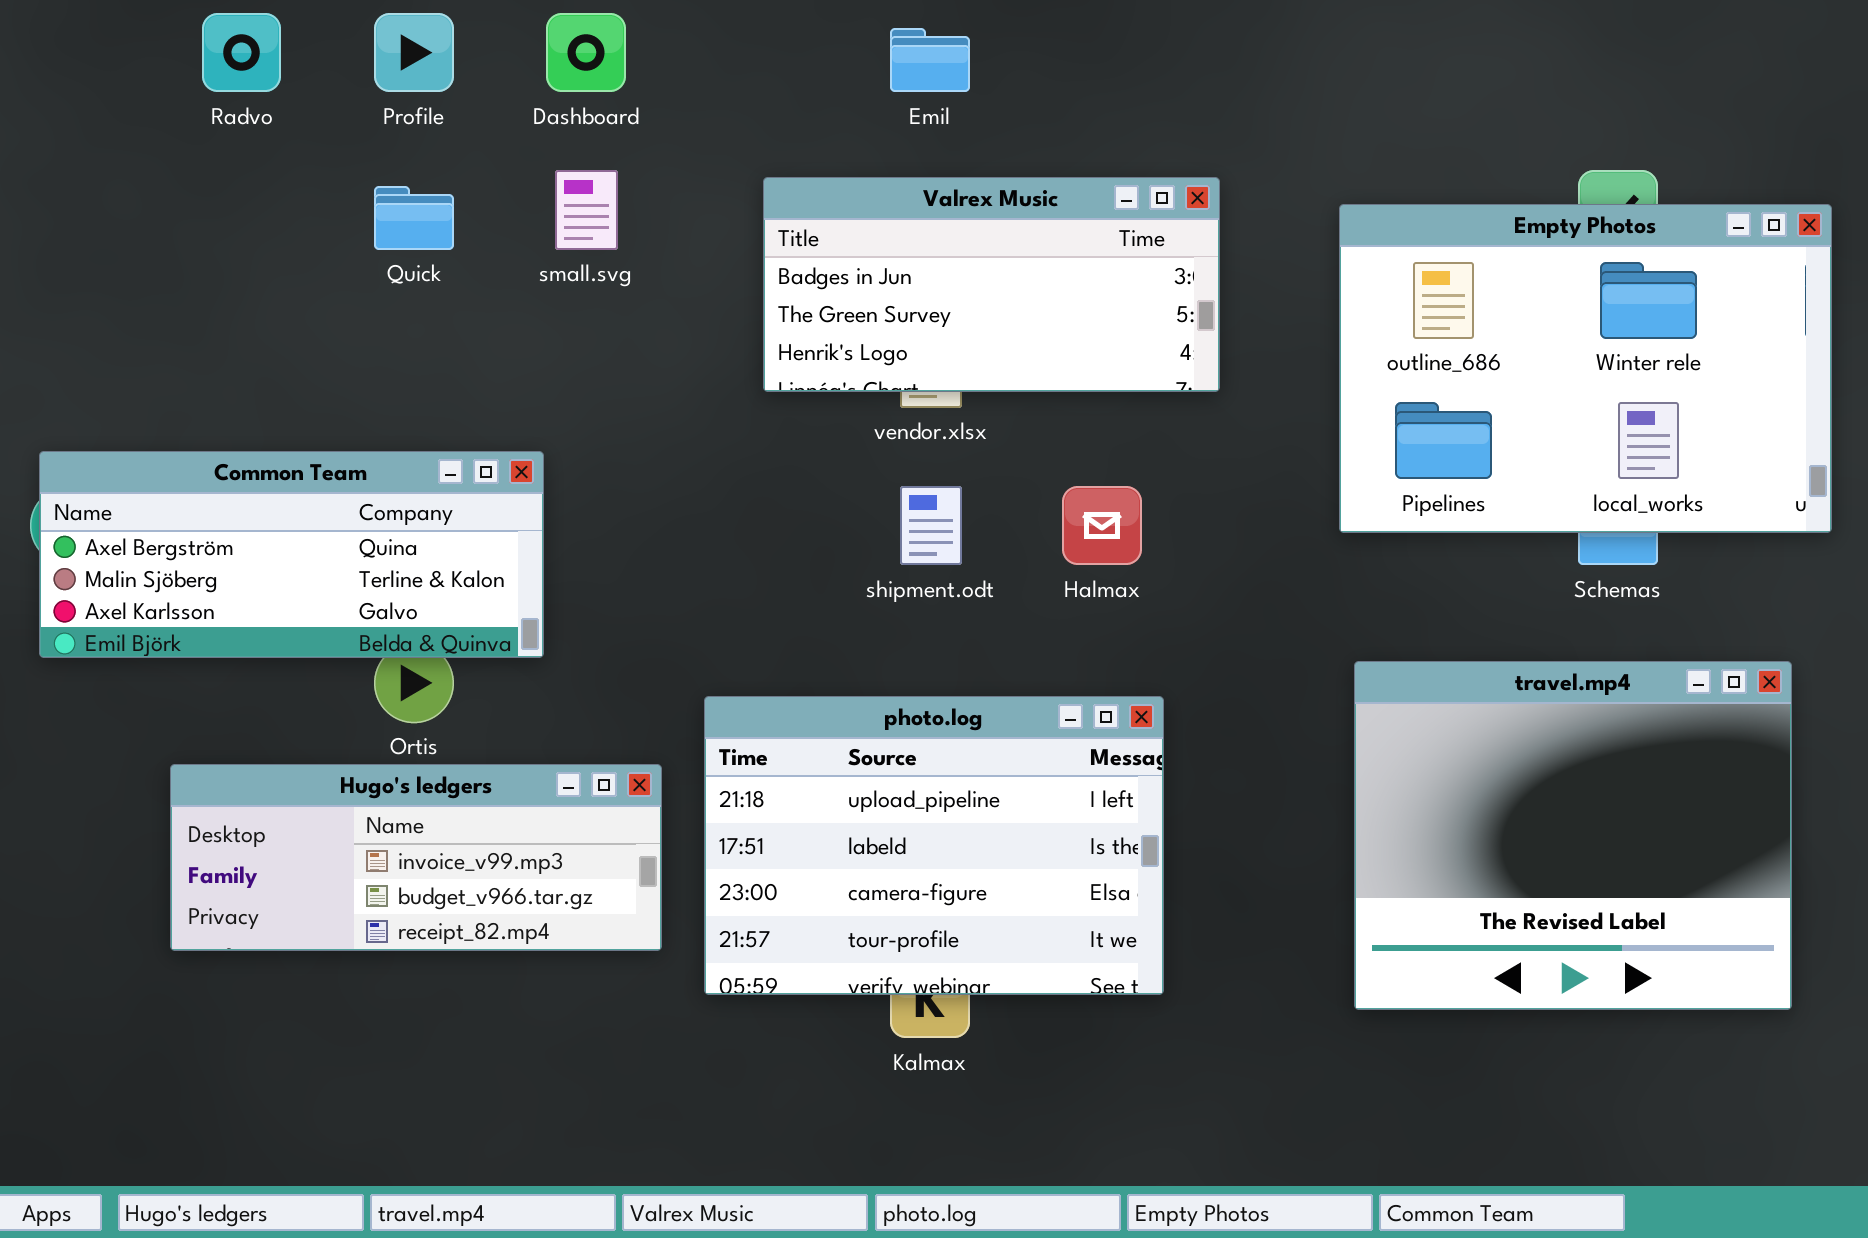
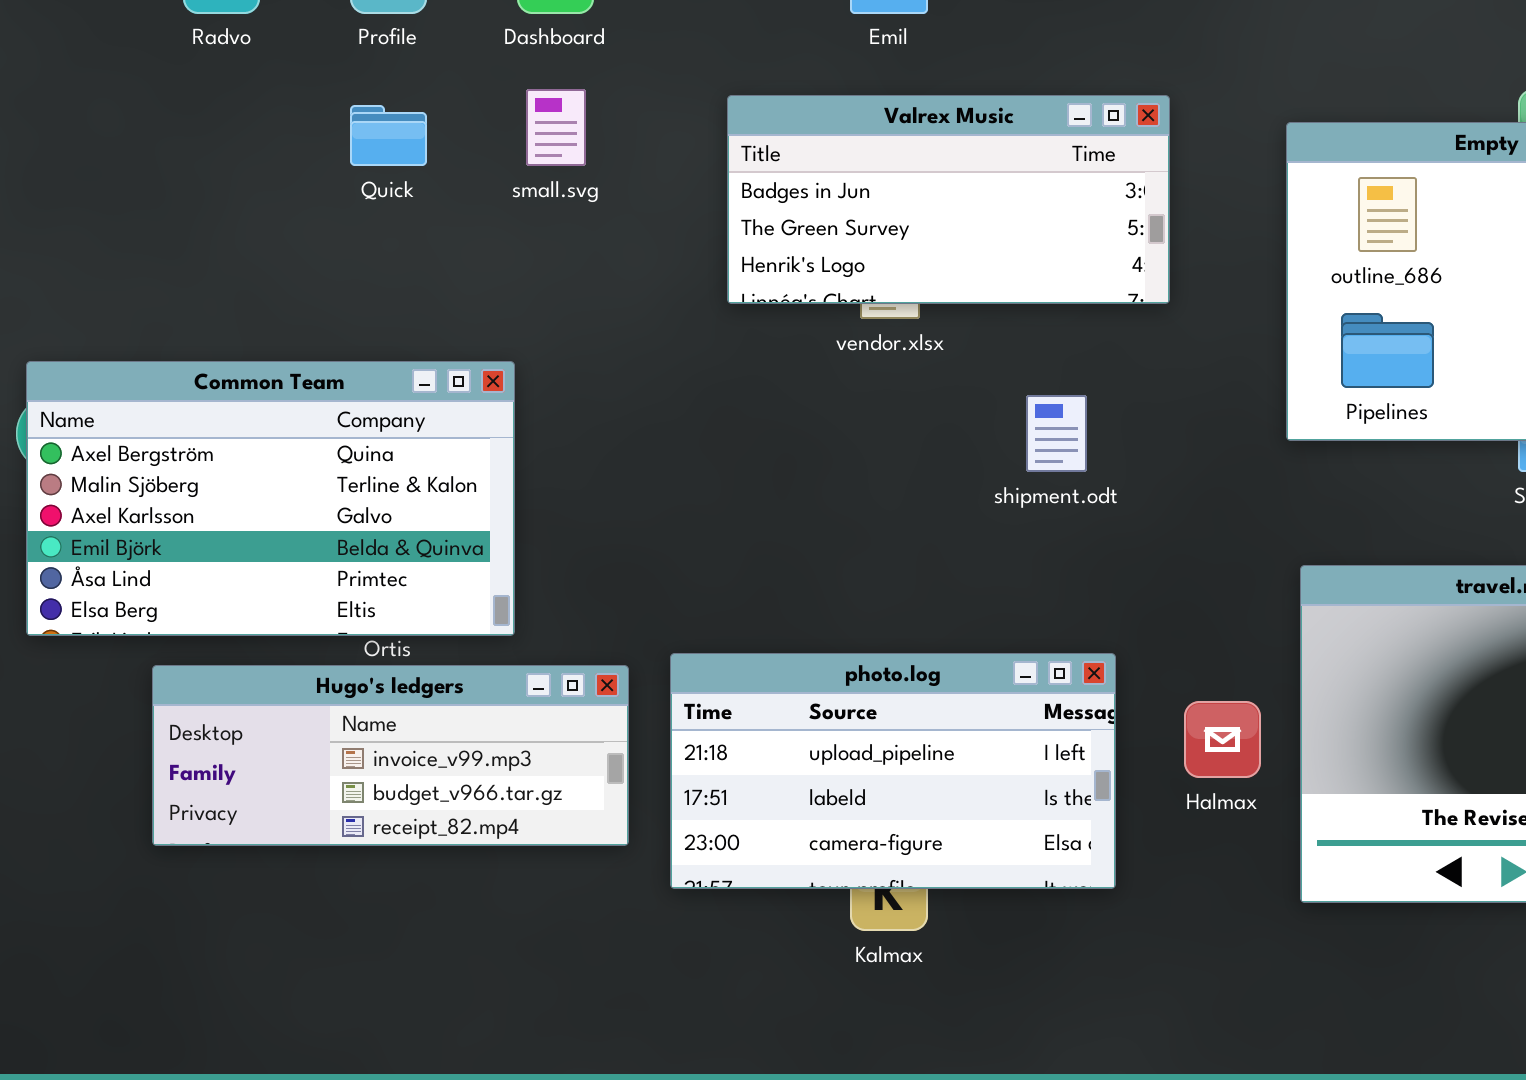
Common Team: [39,451,544,658] -> [26,361,515,636], resized
shipment.odt: [900,486,962,565] -> [1026,395,1087,472], moved
Halmax: [1062,486,1142,565] -> [1184,701,1261,778], moved
photo.log: [704,696,1164,995] -> [670,653,1116,889], resized

